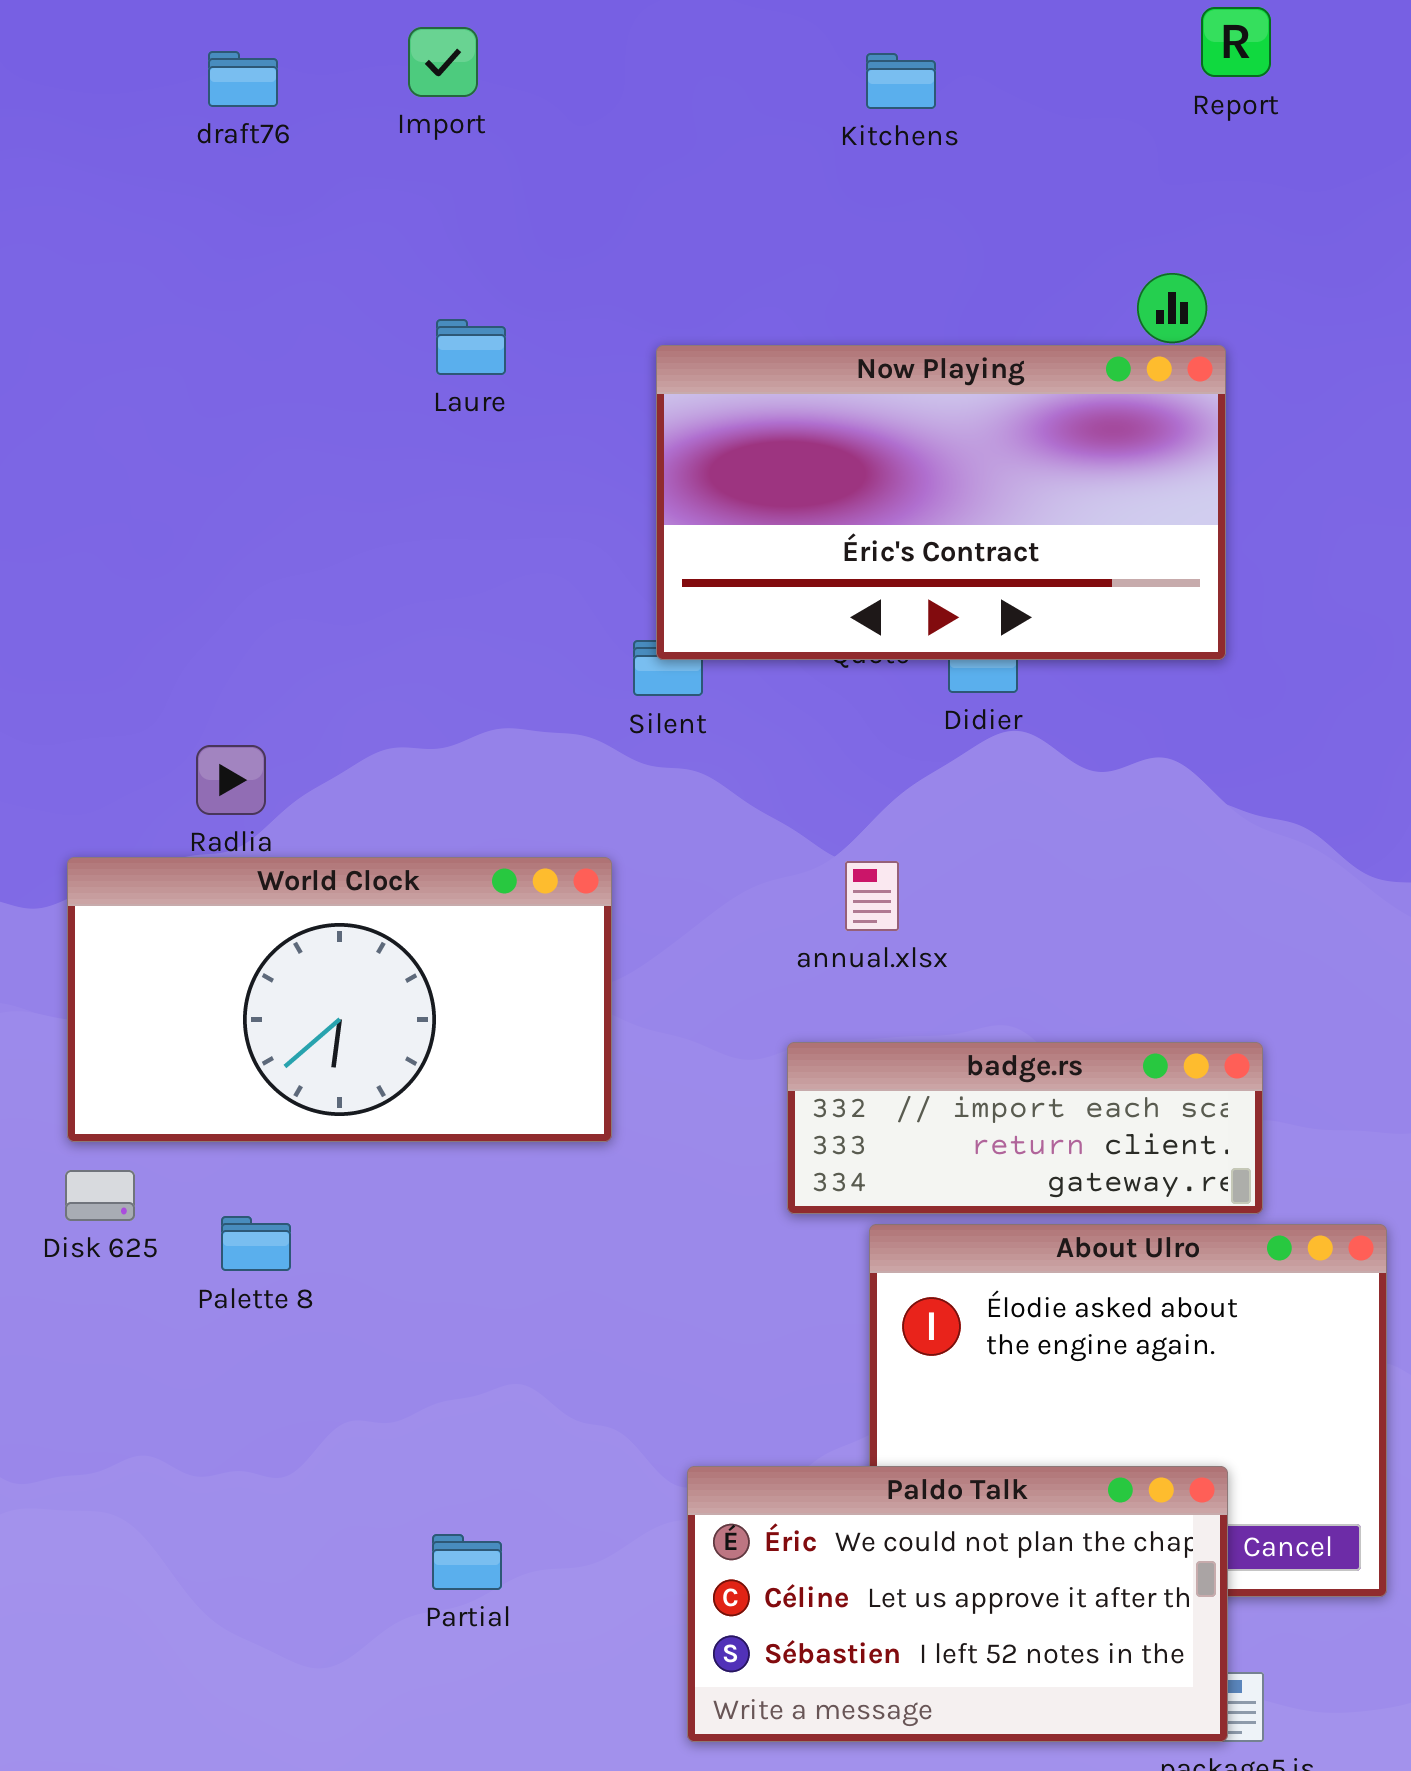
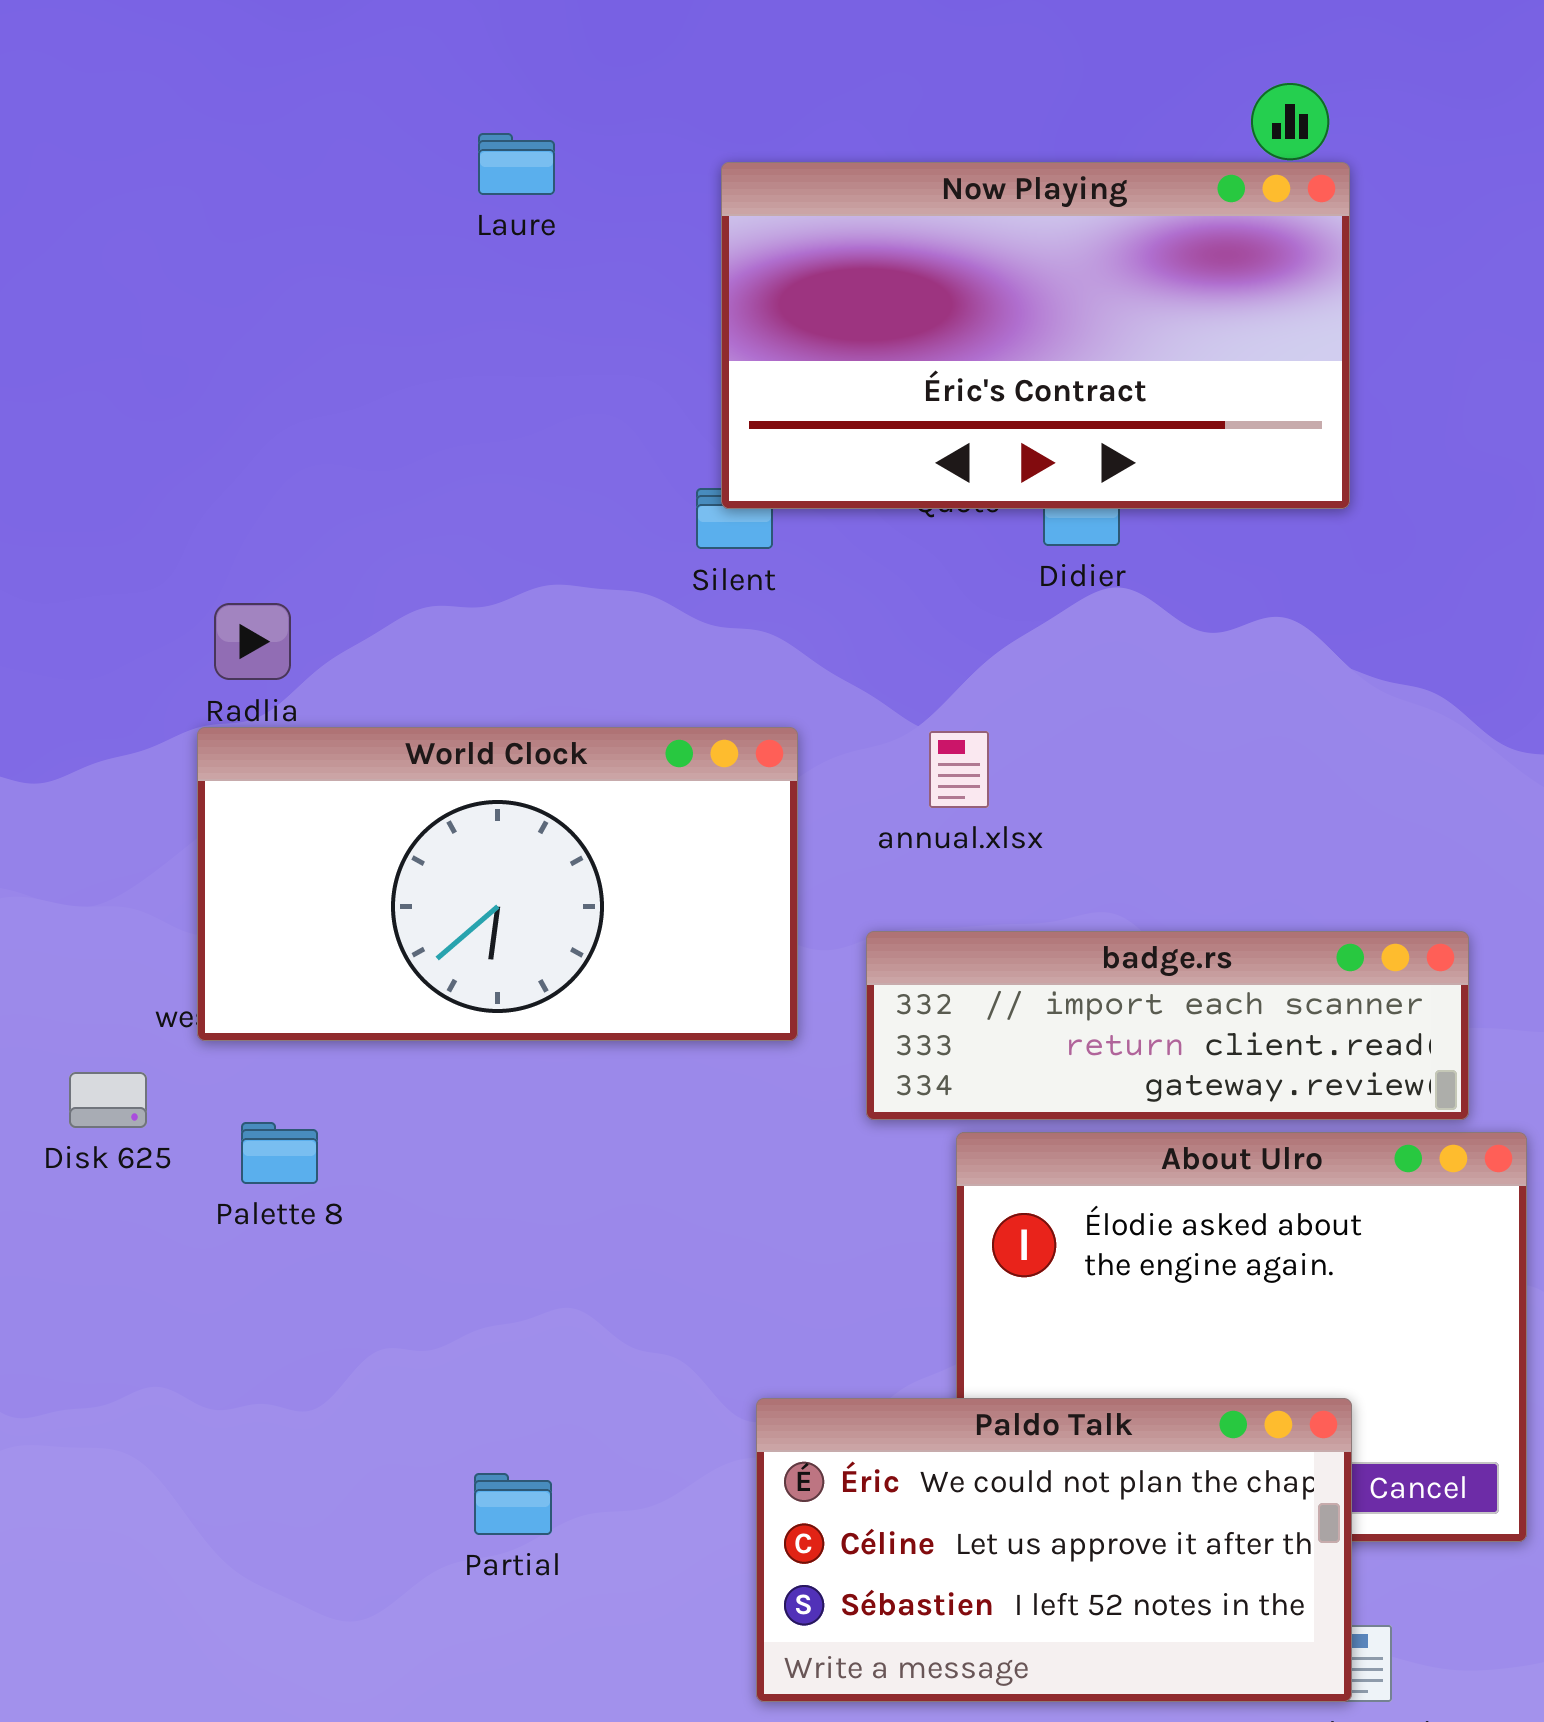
World Clock: [67,857,612,1142] -> [197,727,798,1041], moved
badge.rs: [787,1042,1263,1214] -> [866,931,1469,1120], resized

